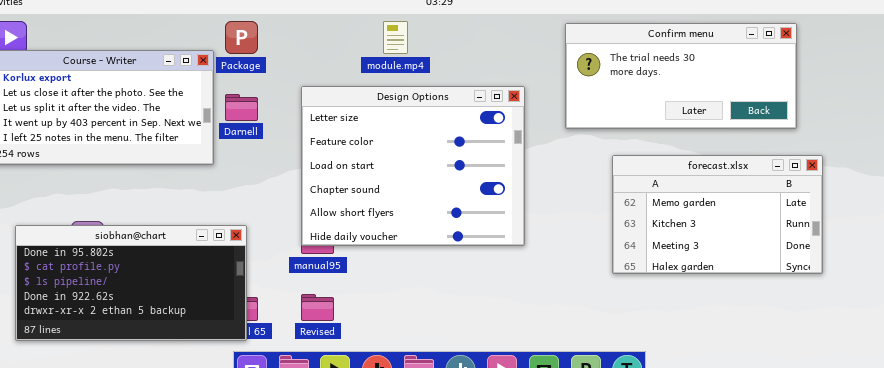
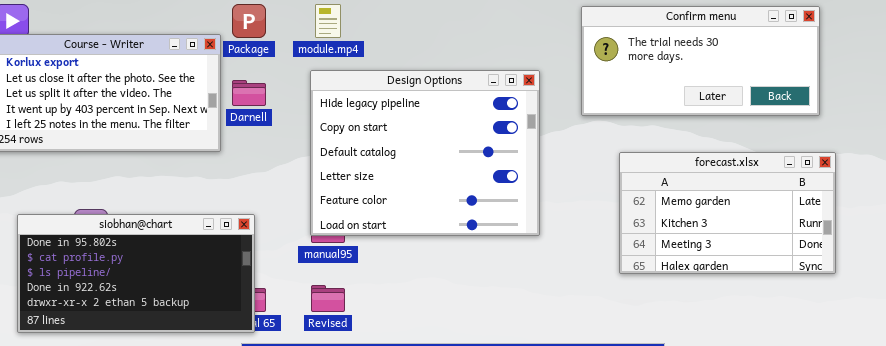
module.mp4: [383,21,408,54] -> [315,4,341,38], moved
Design Options: [301,86,525,246] -> [310,70,540,236], scrolled up 3 rows
forecast.xlsx: [612,155,823,274] -> [619,152,836,274], moved

